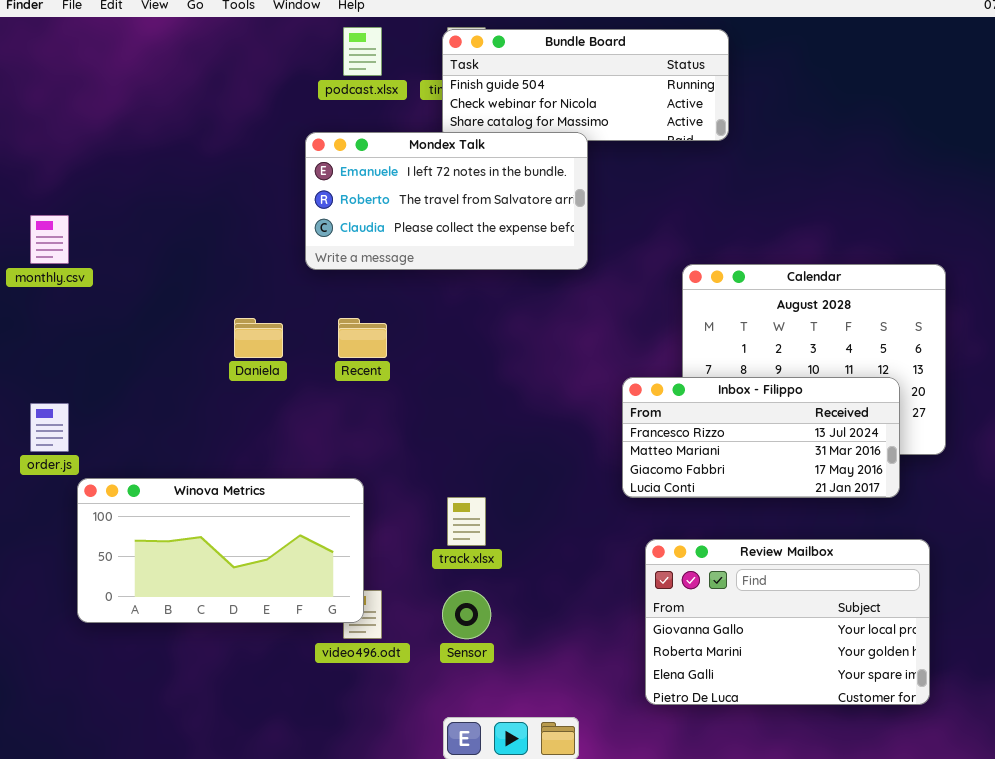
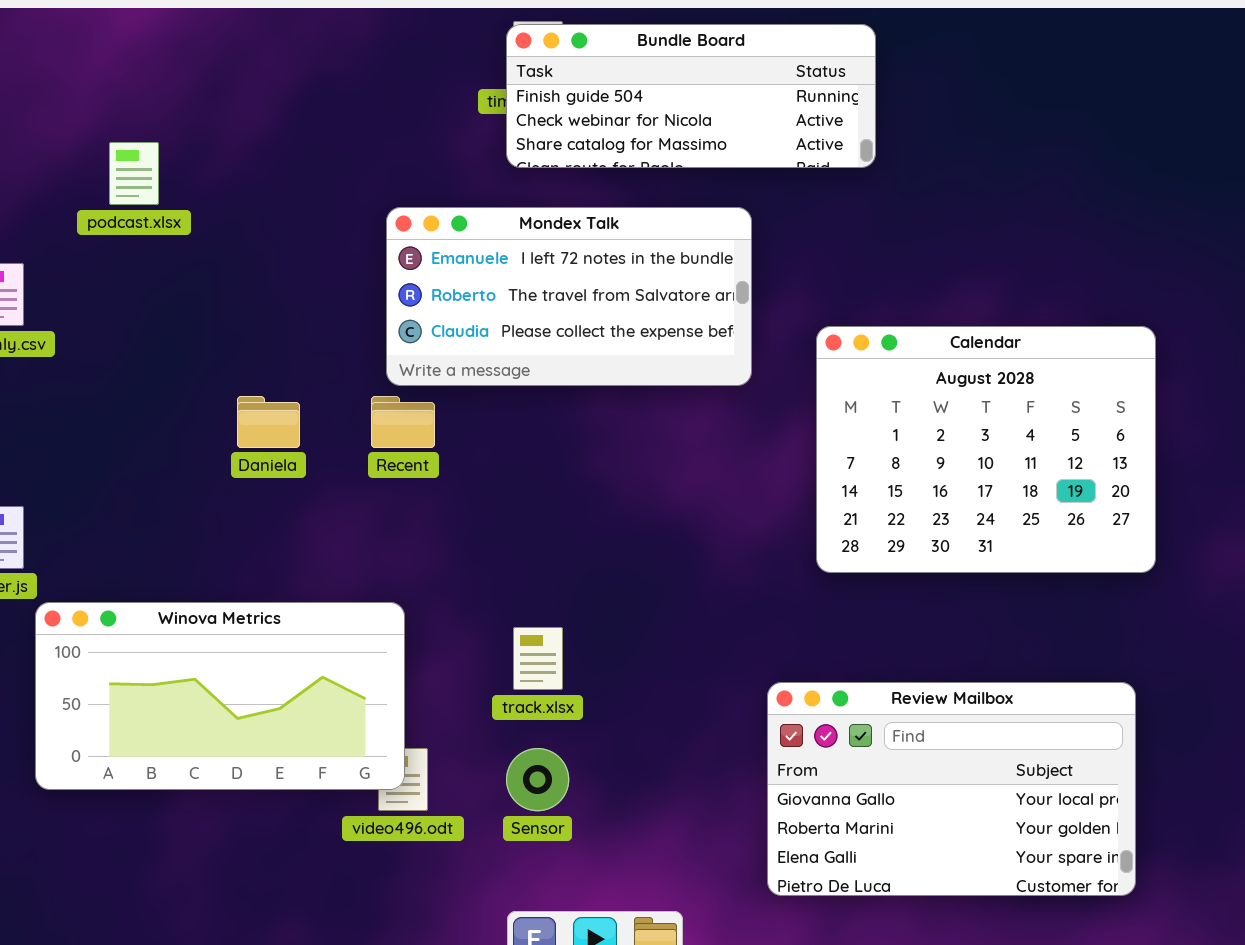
podcast.xlsx: [343,27,382,76] -> [109,142,159,205], moved
Mondex Talk: [305,132,588,270] -> [386,207,752,386], moved
Inbox - Filippo: [622,377,900,498] -> none, closed

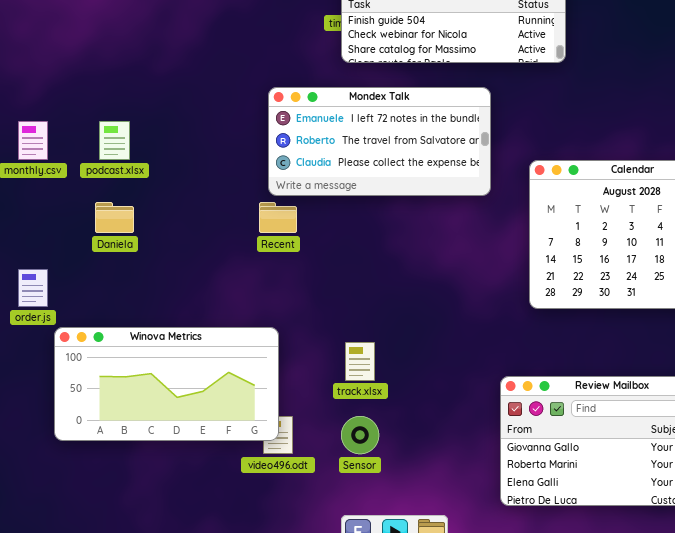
podcast.xlsx: [109,142,159,205] -> [99,121,130,160], moved
Daniela: [237,396,300,448] -> [95,202,134,233], moved

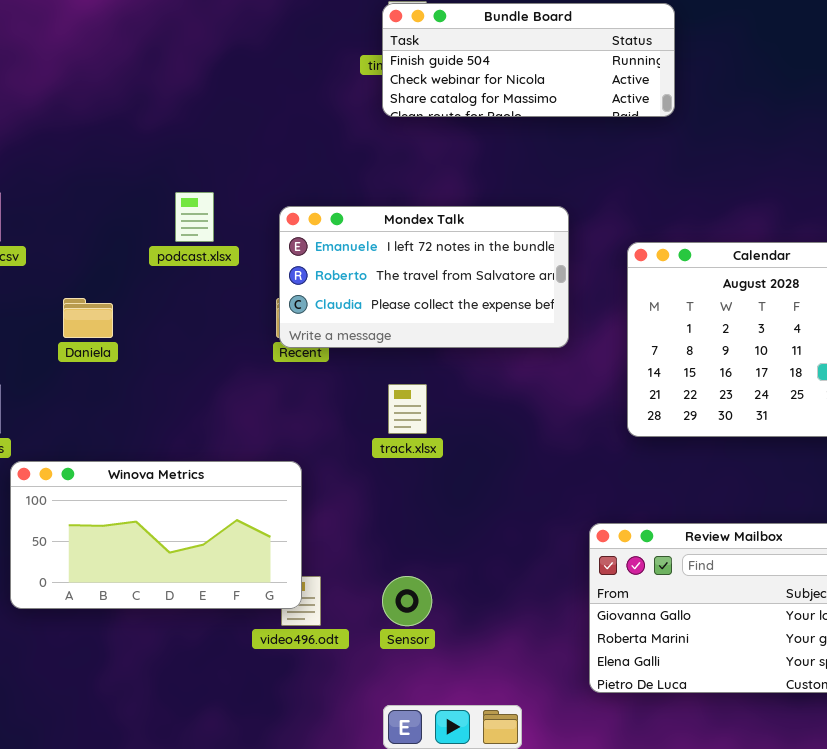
Mondex Talk: [268,87,491,196] -> [279,206,569,348], moved
podcast.xlsx: [99,121,130,160] -> [175,192,214,242], moved
track.xlsx: [345,342,375,381] -> [388,384,427,434], moved

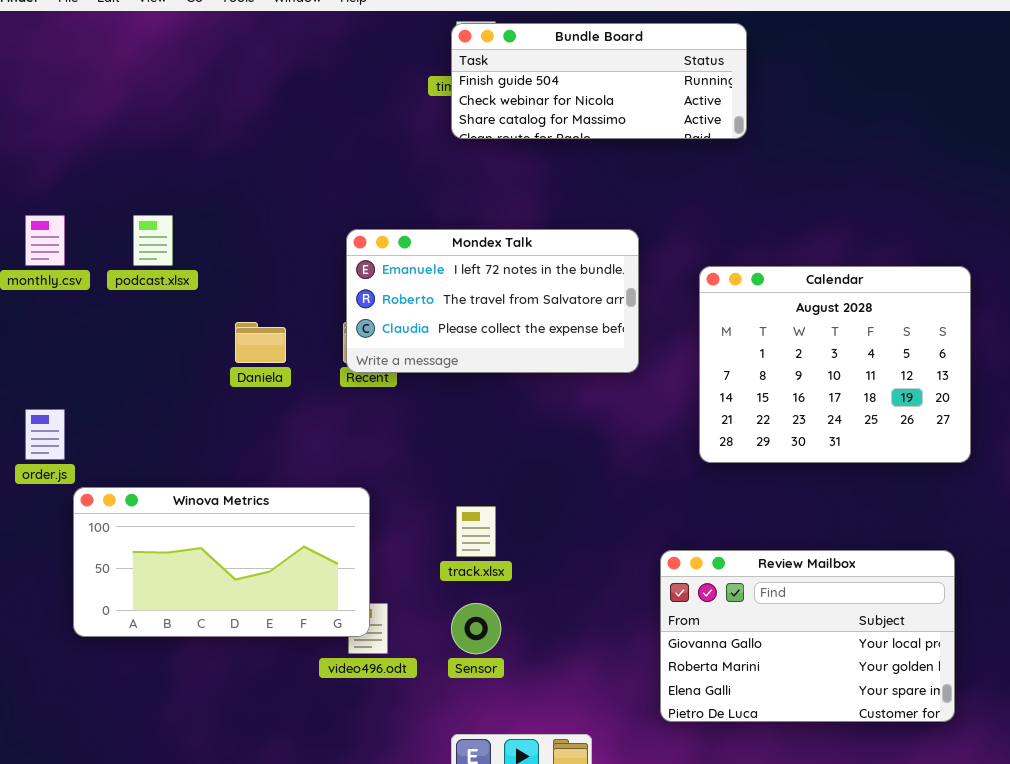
podcast.xlsx: [175,192,214,242] -> [133,215,173,266], moved
Daniela: [63,298,113,338] -> [235,322,286,363], moved
track.xlsx: [388,384,427,434] -> [456,506,496,557], moved

